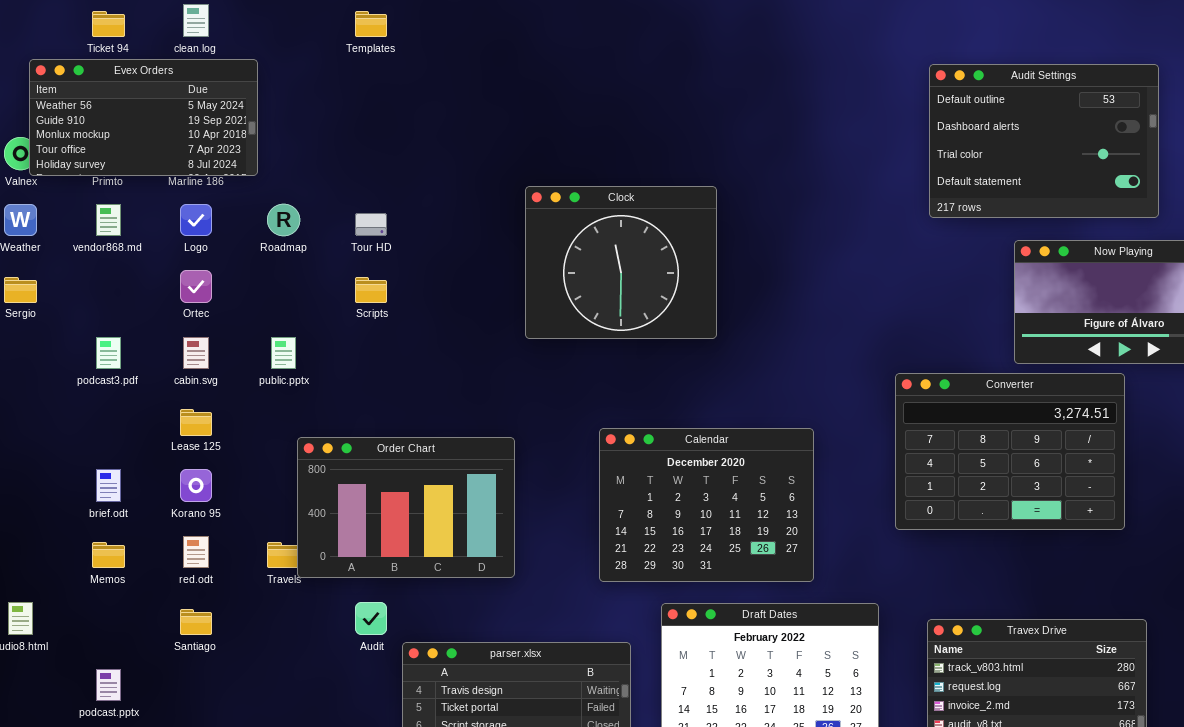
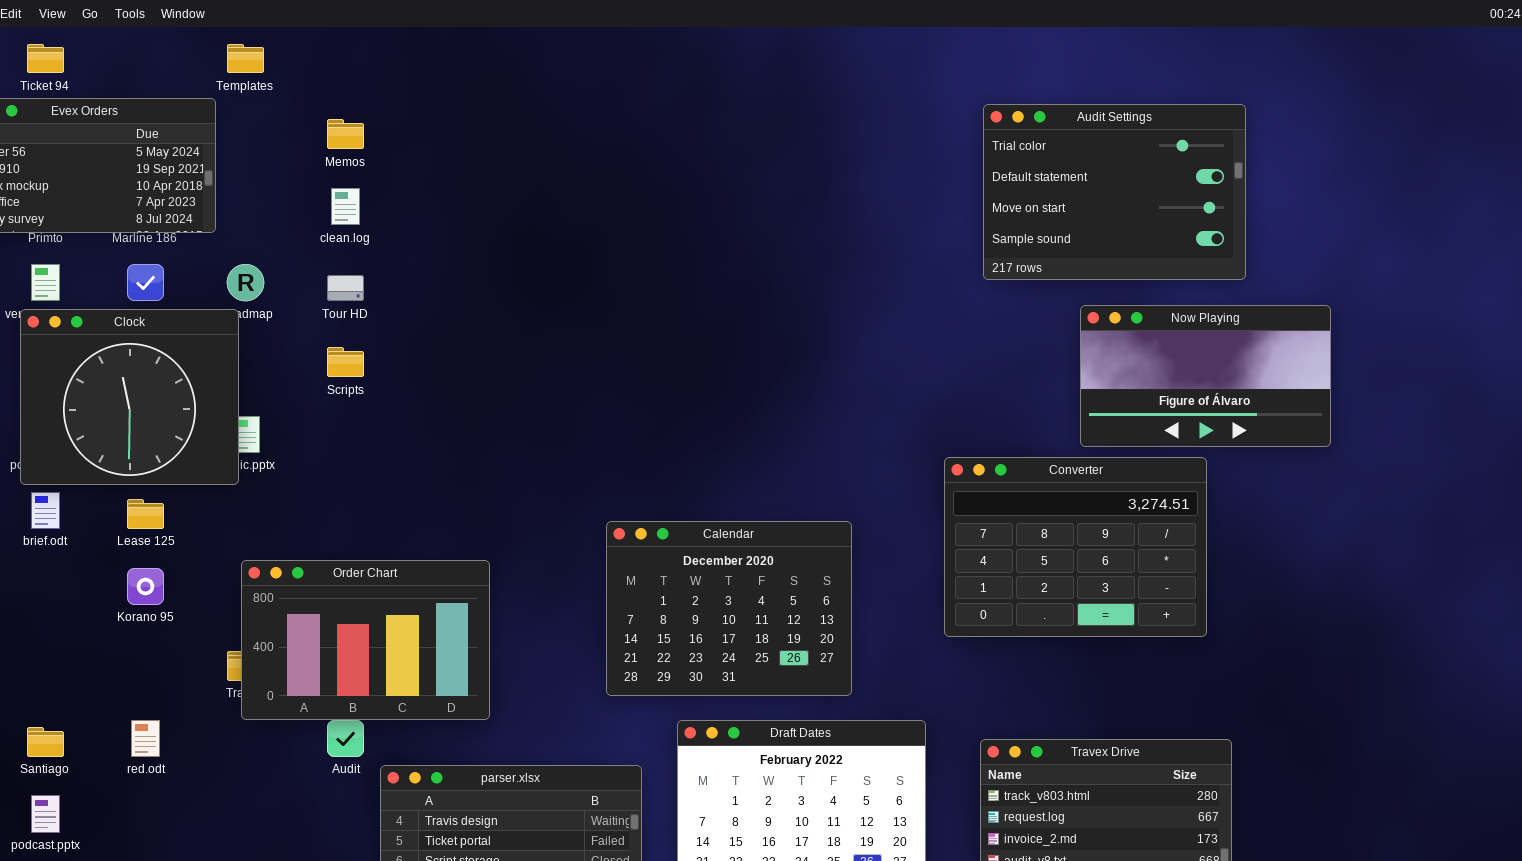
clean.log: [183,4,209,37] -> [331,188,360,225], moved
Templates: [355,11,387,37] -> [227,44,264,73], moved
Audit Settings: [929,64,1159,218] -> [983,104,1246,280], scrolled down 2 rows
Clock: [525,186,717,339] -> [20,309,239,485], moved
Order Chart: [297,437,515,578] -> [241,560,490,720], moved
brief.odt: [96,469,121,502] -> [31,492,60,529], moved
red.odt: [183,536,209,568] -> [131,720,160,757], moved
Memos: [92,542,125,568] -> [327,119,364,149], moved
Santiago: [180,609,212,635] -> [27,727,64,757], moved

